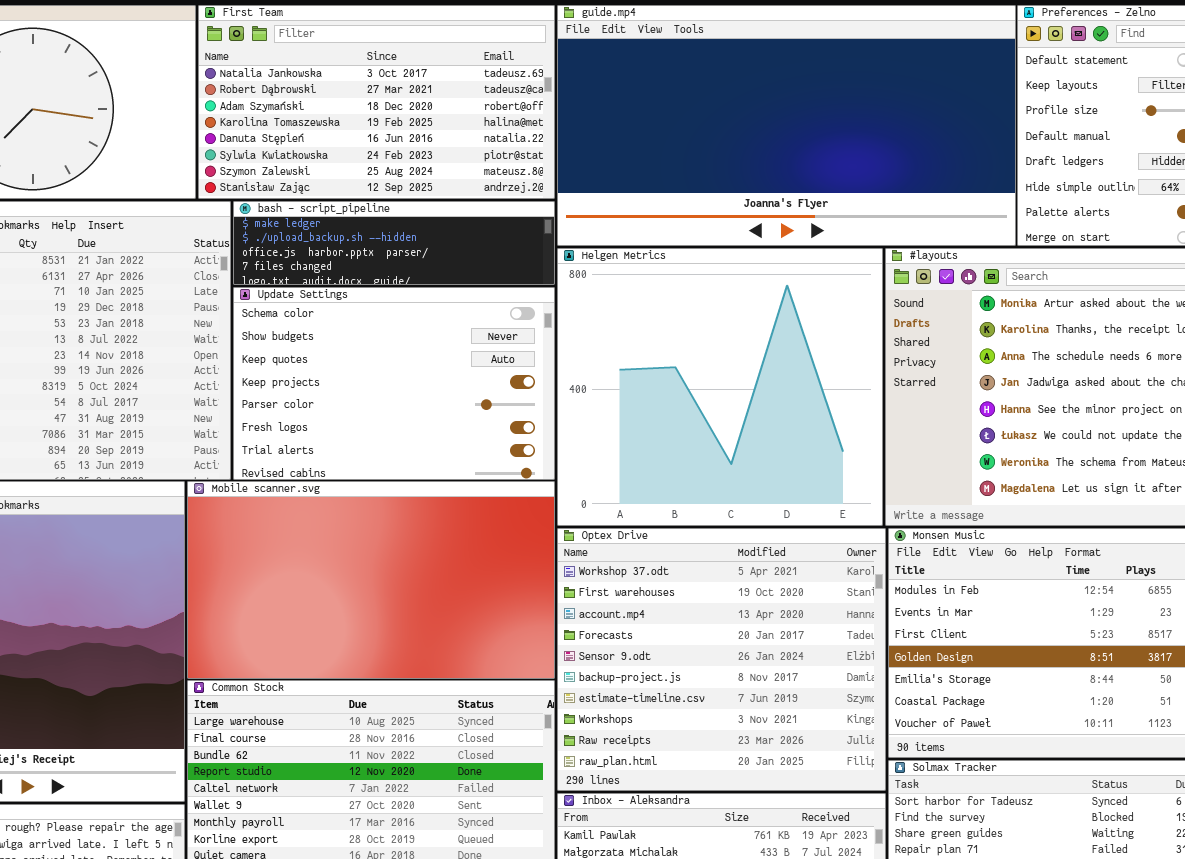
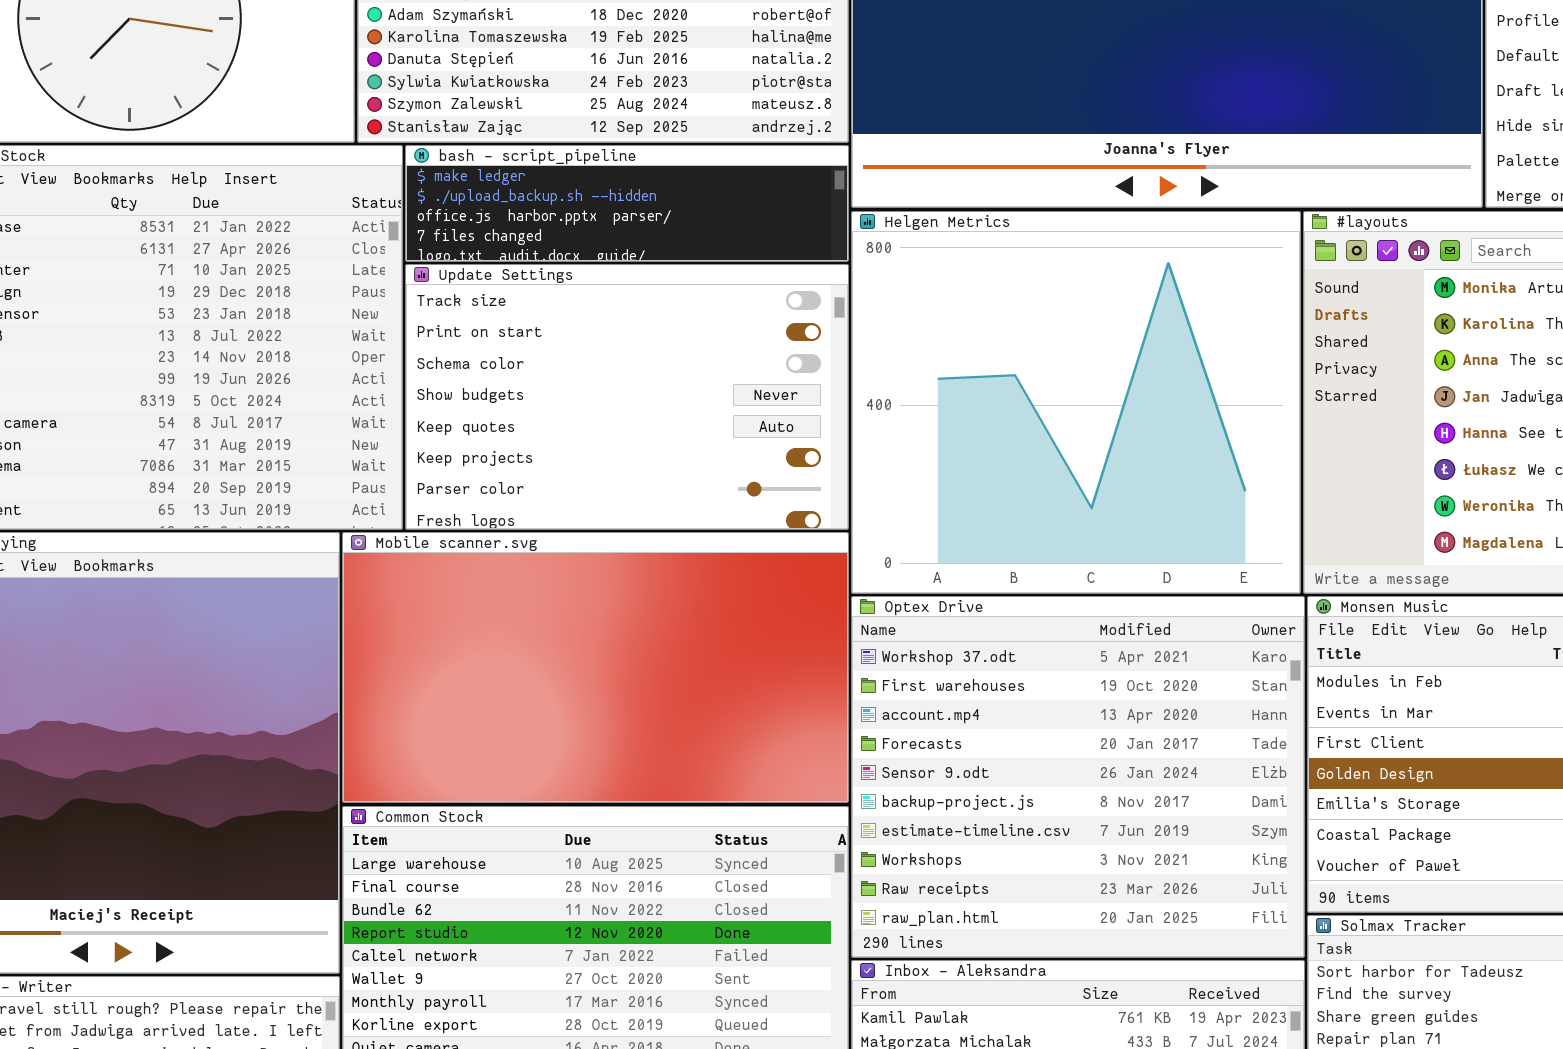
Update Settings: [233,287,555,480] -> [405,264,849,530], scrolled up 2 rows

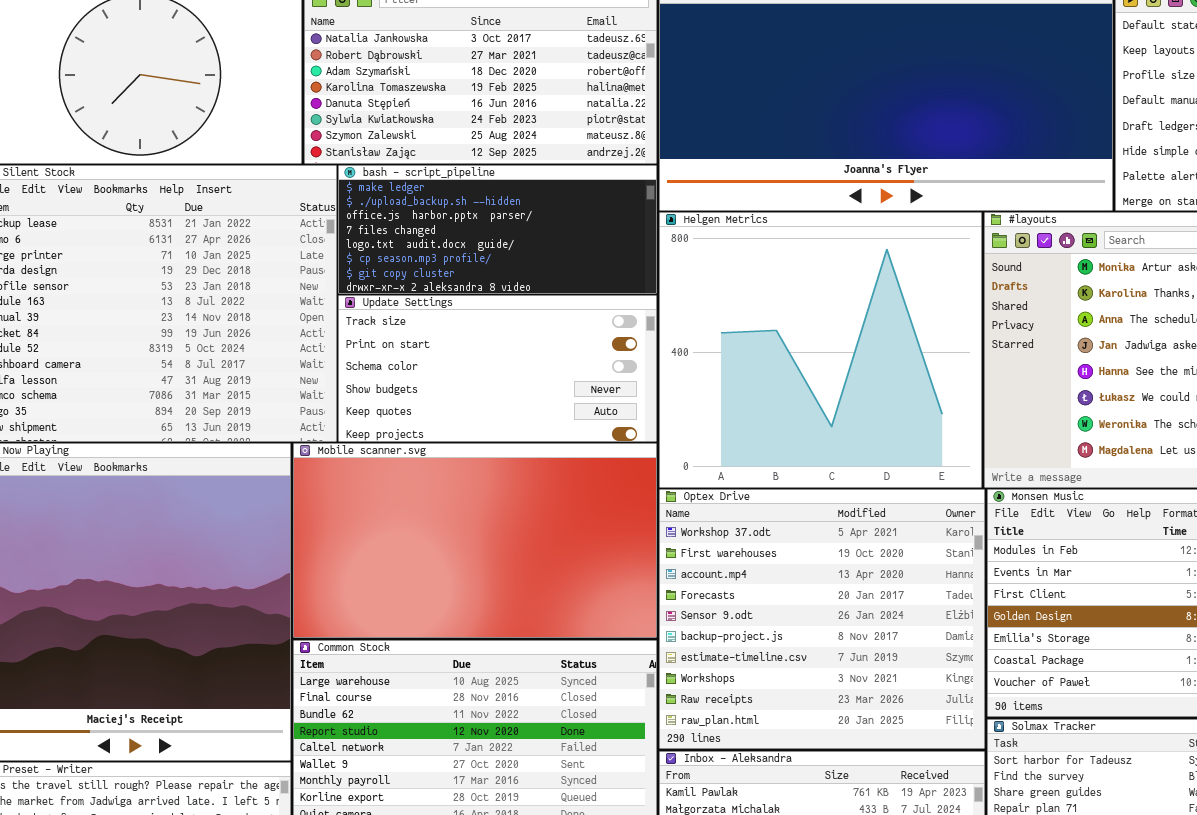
bash - script_pipeline: [405,145,849,262] -> [338,165,657,294], resized
Update Settings: [405,264,849,530] -> [338,295,657,442], resized

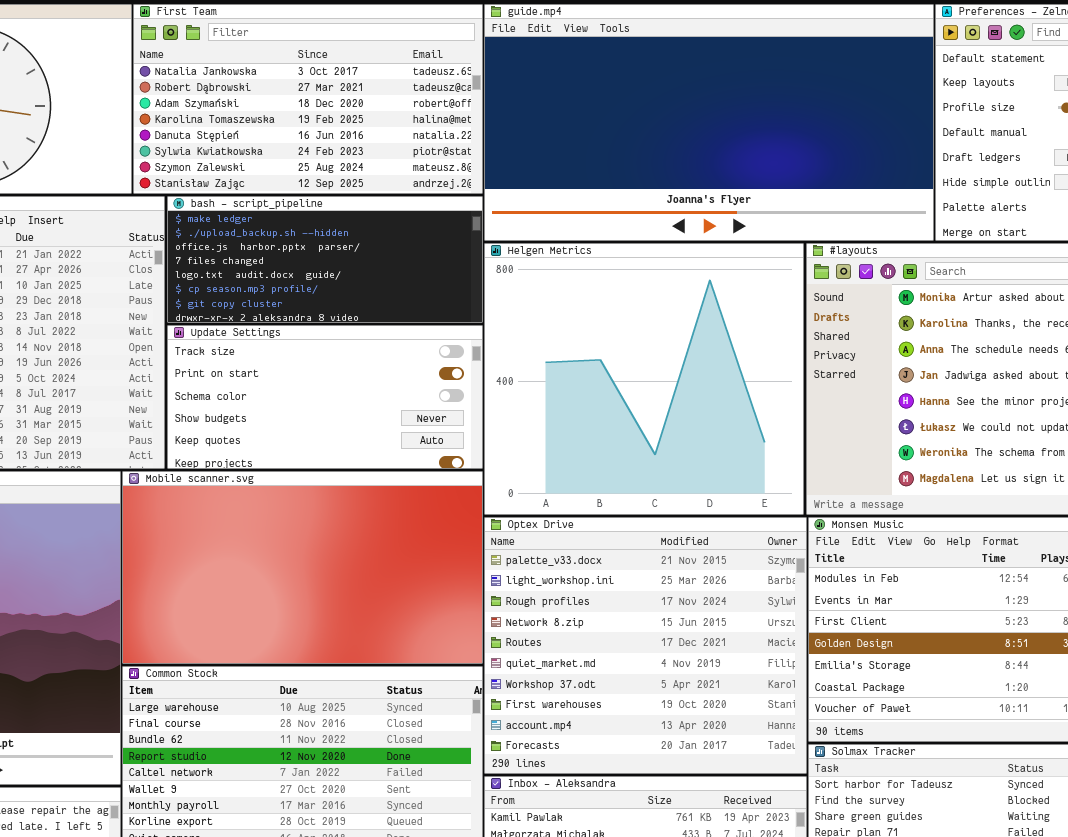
Optex Drive: [659,489,985,749] -> [484,517,807,774], scrolled up 6 rows

